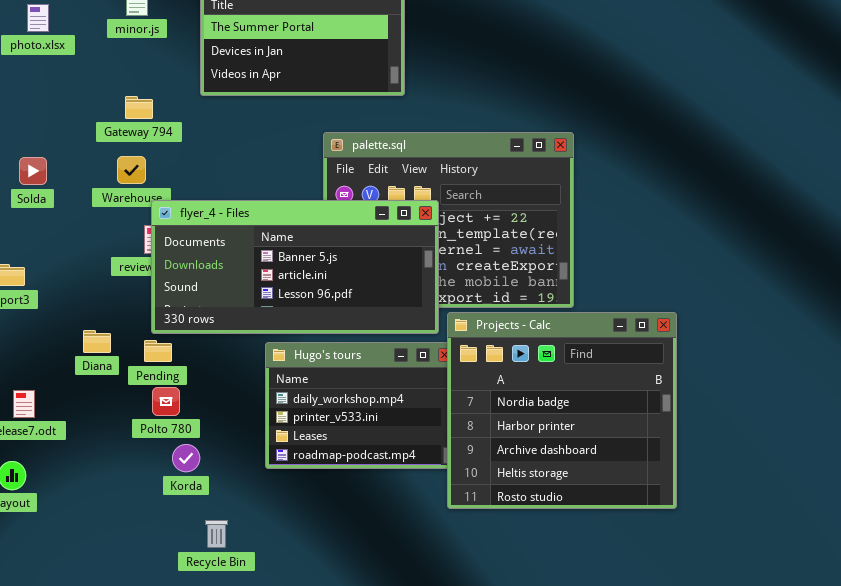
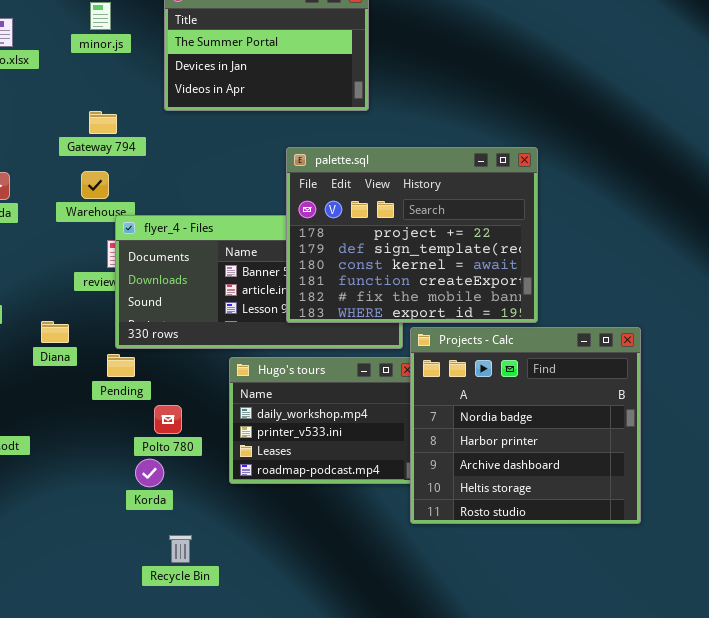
palette.sql: [323,132,574,308] -> [286,147,538,323], raised
Diana: [83,330,111,353] -> [41,321,69,343], moved
Polto 780: [152,387,180,416] -> [154,405,182,434], moved

